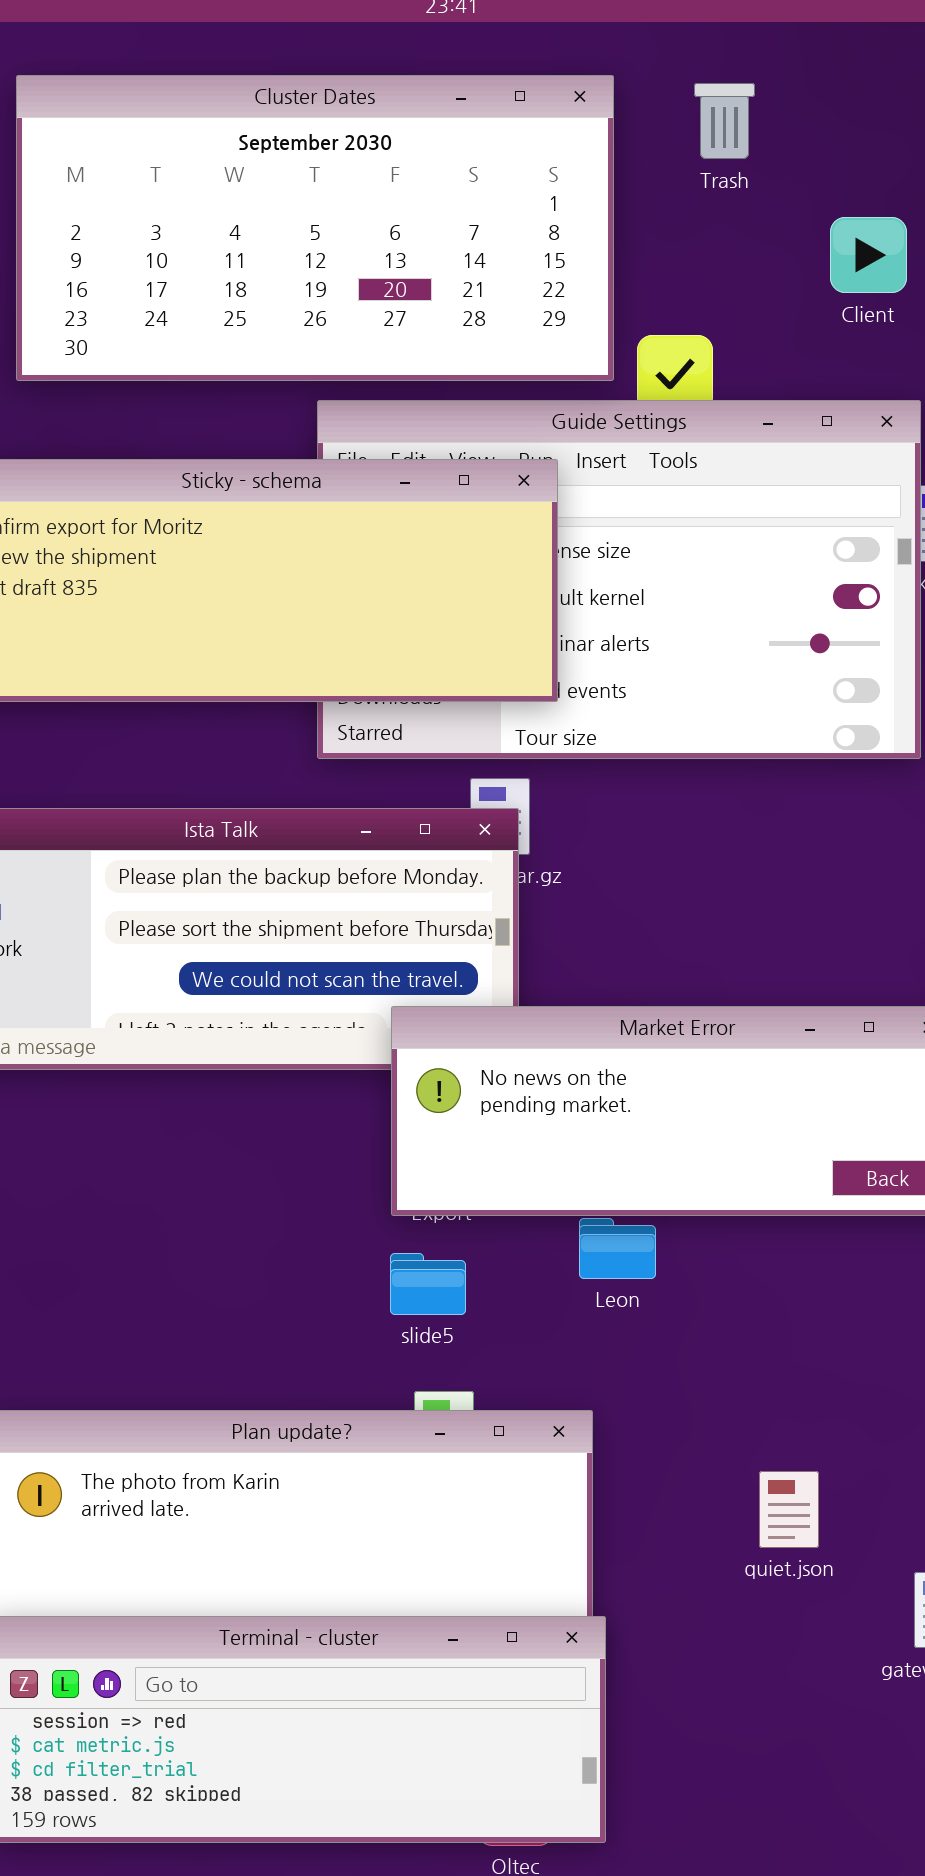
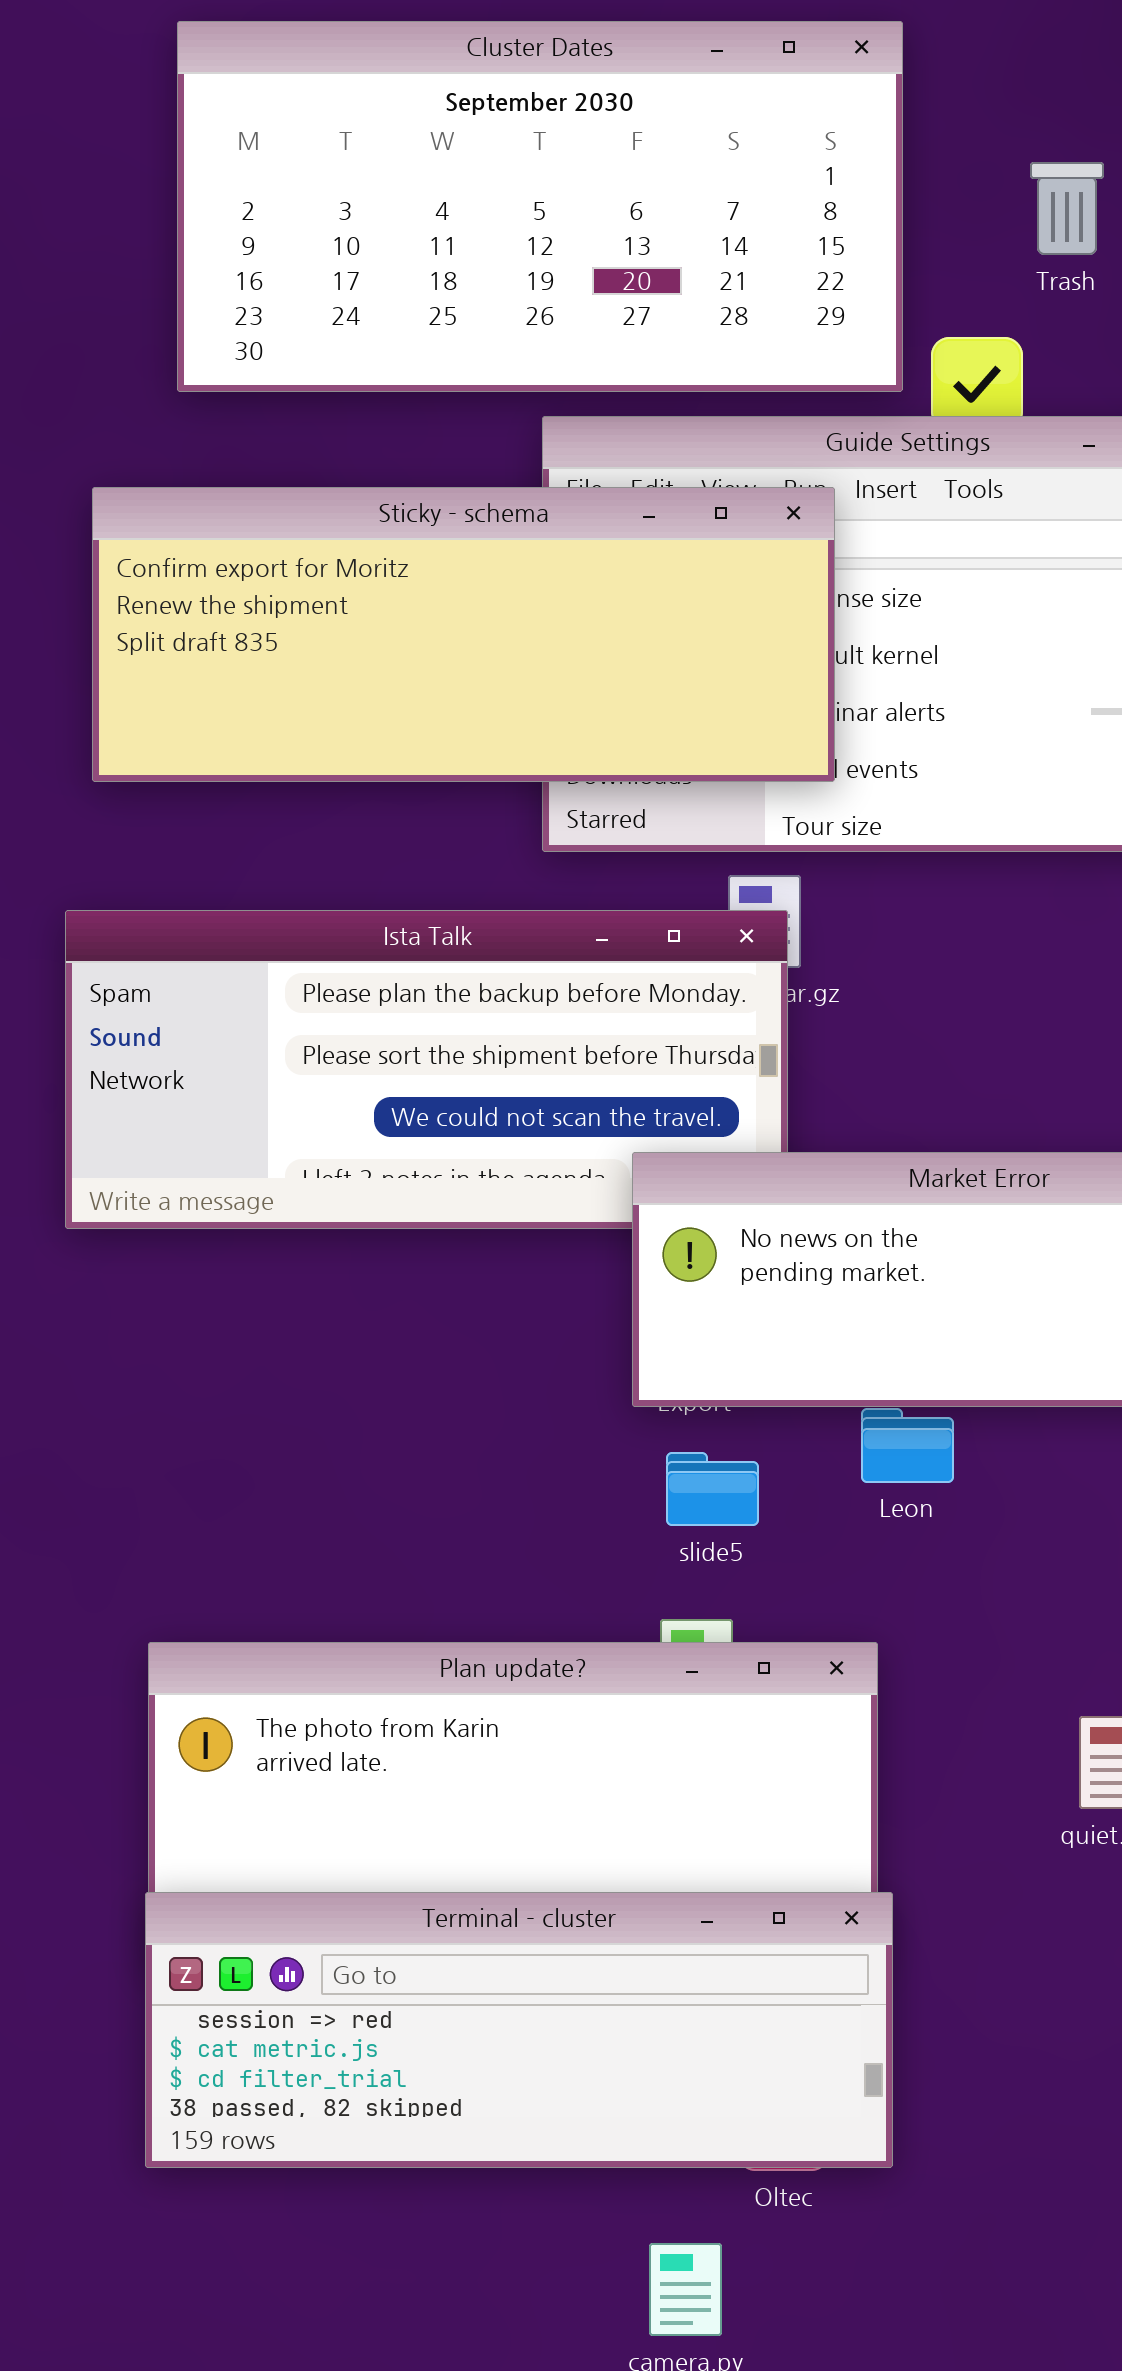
Trash: [694,83,755,159] -> [1030,162,1104,255], moved
slide5: [390,1253,466,1315] -> [666,1452,759,1526], moved

